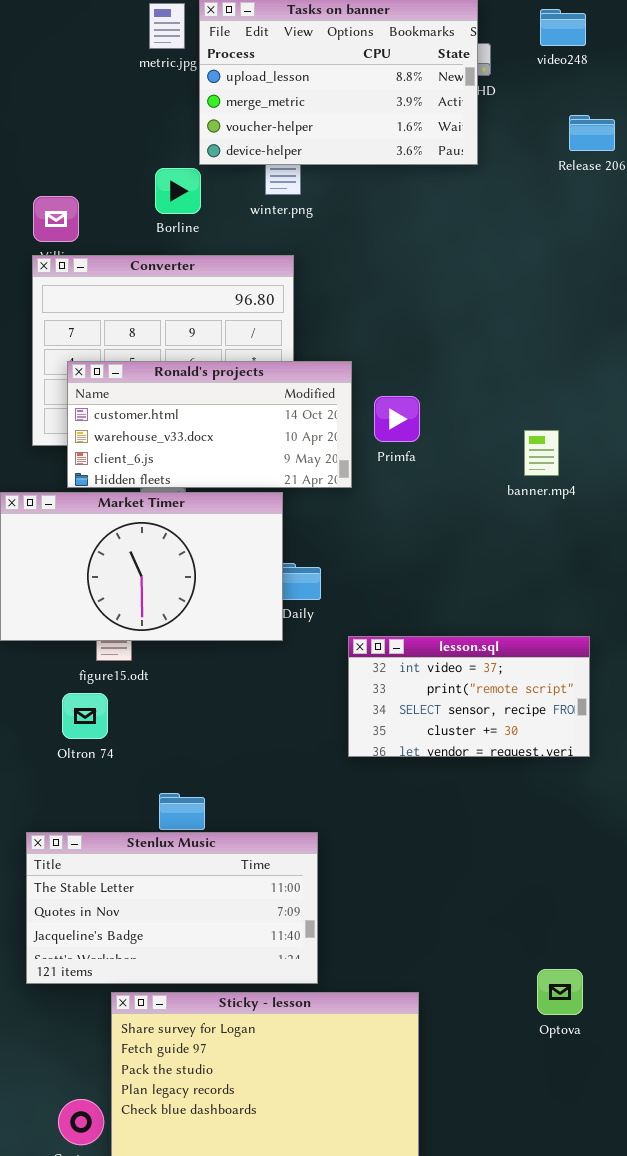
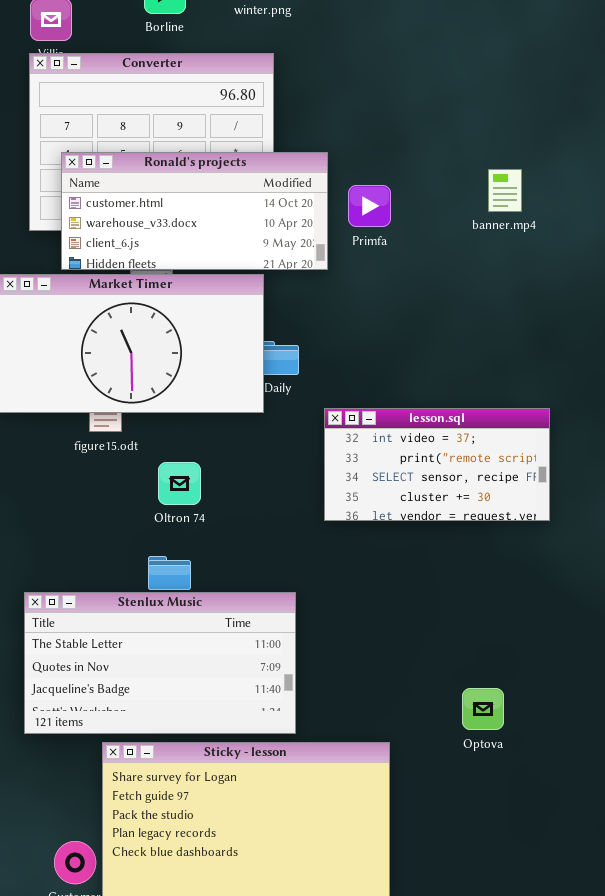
banner.mp4: [524,430,559,476] -> [488,169,522,212], moved
Oltron 74: [62,693,108,739] -> [158,462,201,505], moved
Optova: [537,969,583,1015] -> [462,688,504,730], moved

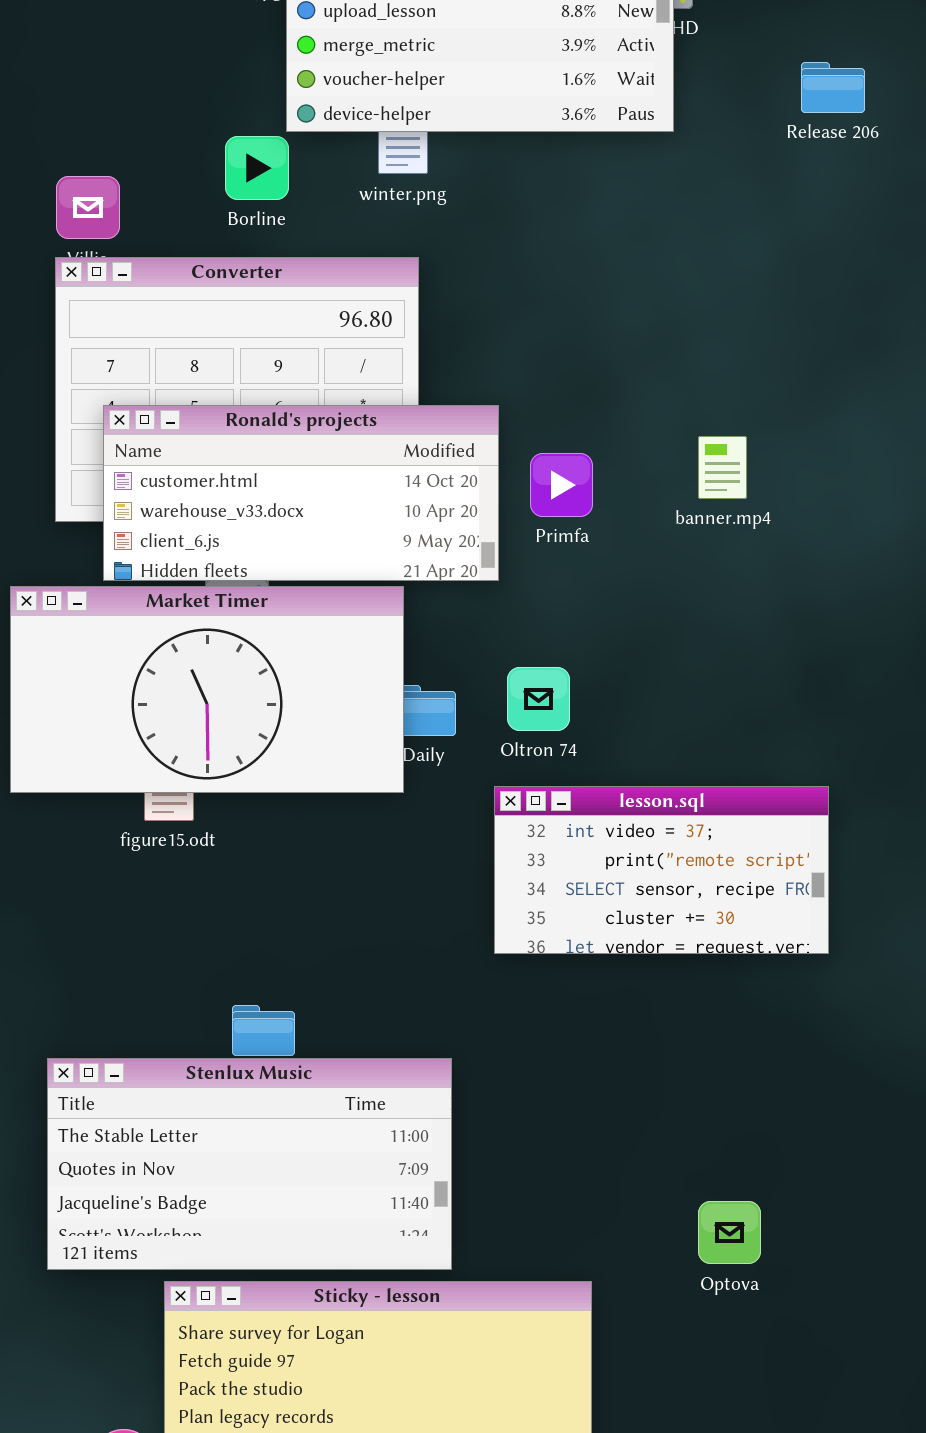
banner.mp4: [488,169,522,212] -> [698,436,747,499], moved
Oltron 74: [158,462,201,505] -> [507,667,570,731], moved

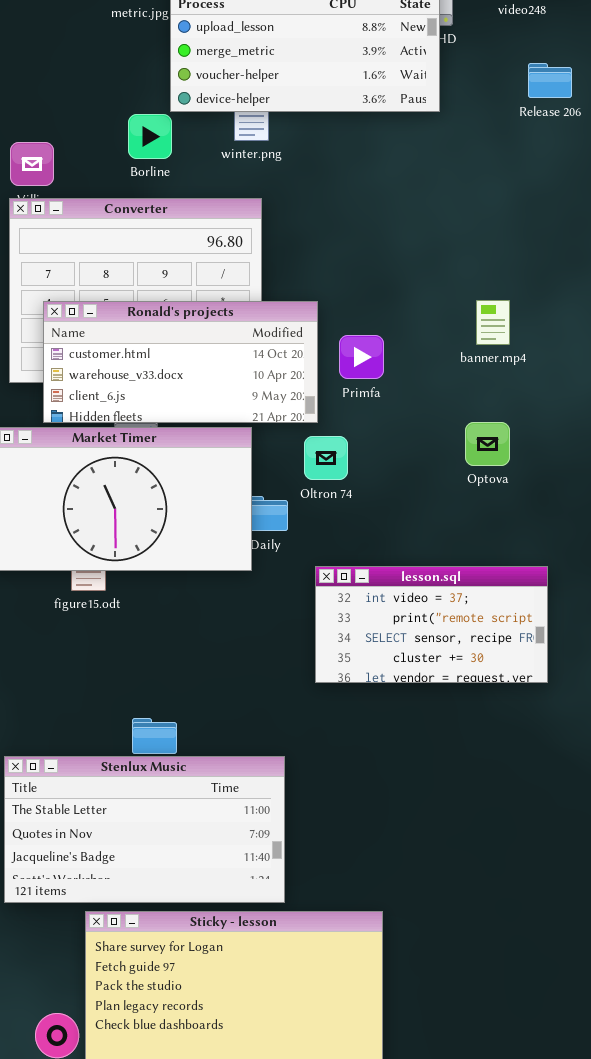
banner.mp4: [698,436,747,499] -> [476,300,510,345], moved
Oltron 74: [507,667,570,731] -> [304,436,348,480], moved
Optova: [698,1201,761,1264] -> [465,422,510,466], moved

